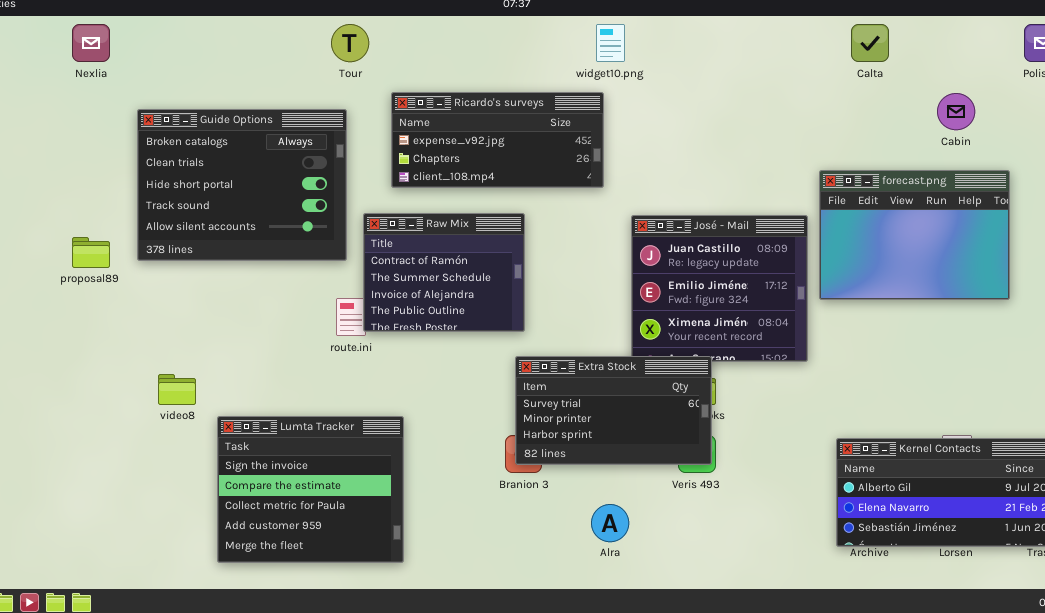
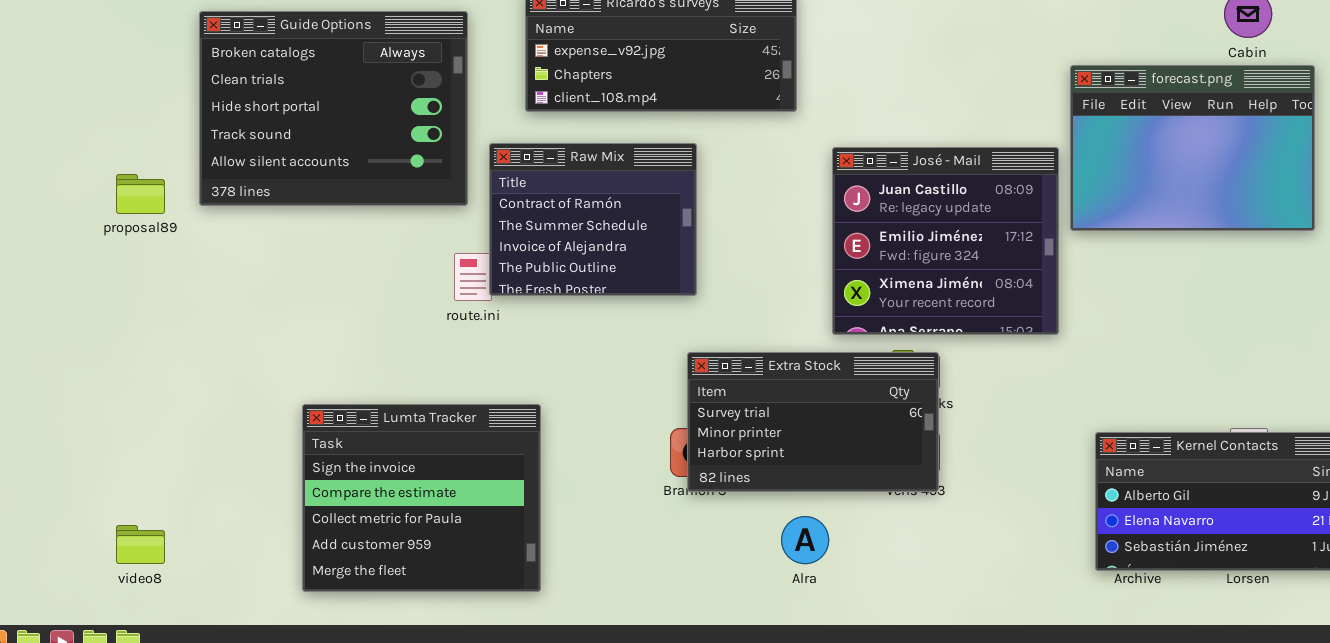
forecast.png: [819,170,1010,300] -> [1070,65,1315,231], moved
Extra Stock: [515,356,712,465] -> [687,352,939,492], moved
video8: [158,374,196,405] -> [116,525,165,564], moved

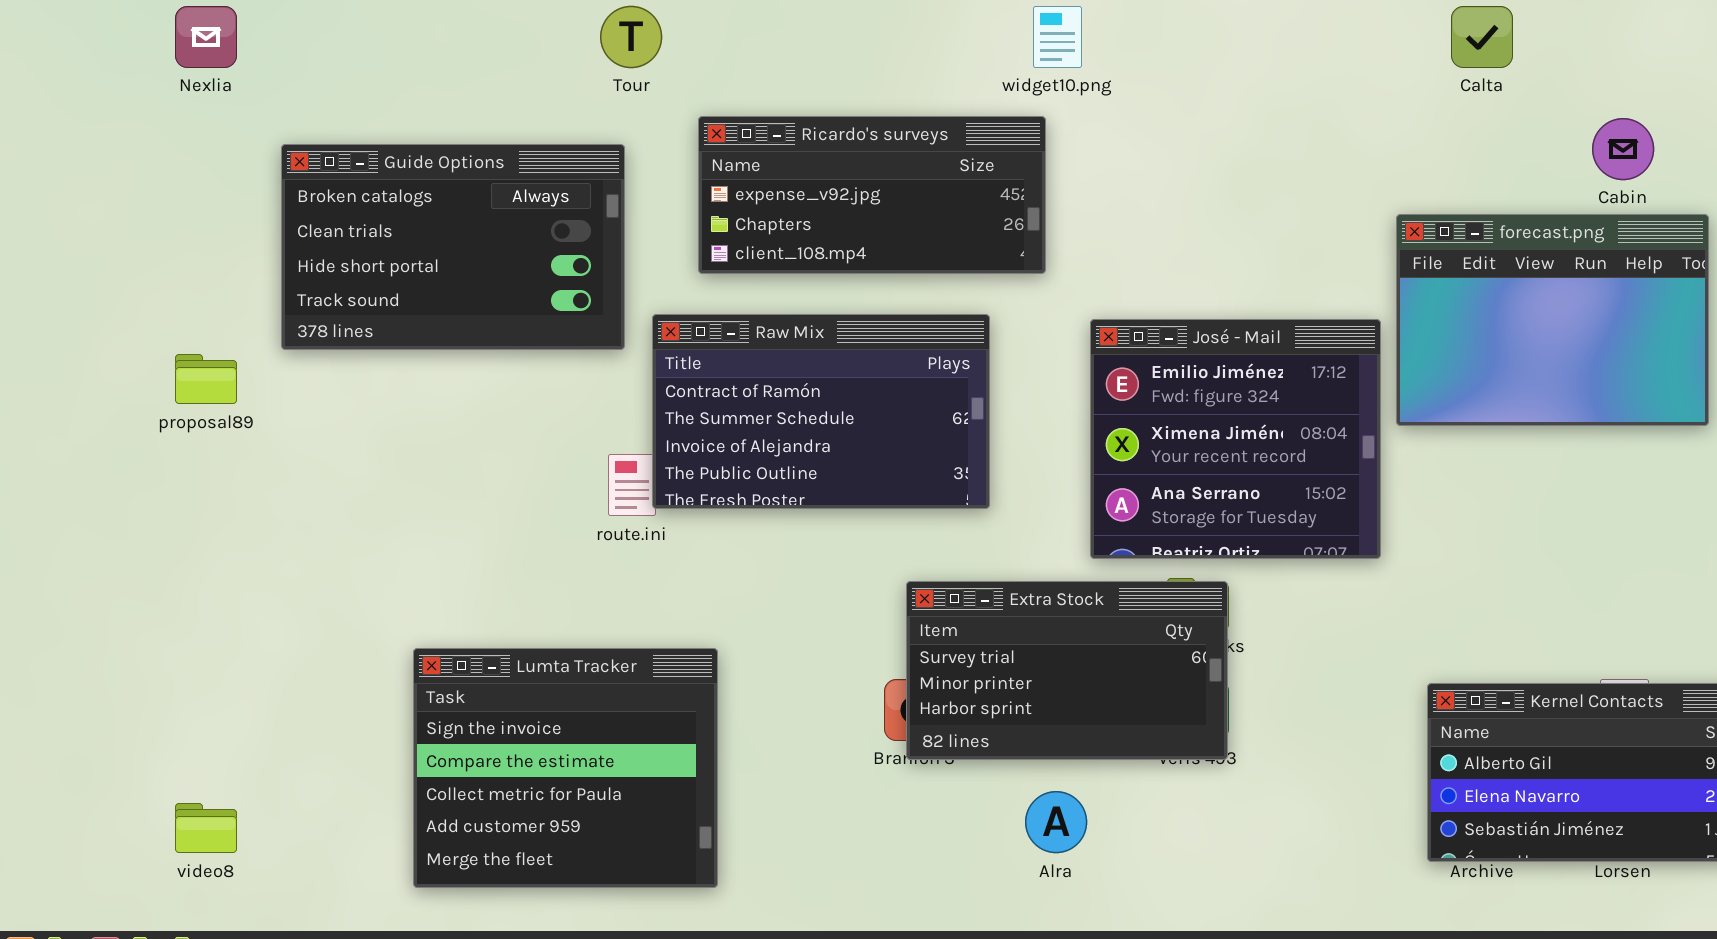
Guide Options: [199,11,468,206] -> [281,144,625,350], resized
Raw Mix: [489,143,697,296] -> [652,314,990,509], resized
José - Mail: [832,147,1059,335] -> [1090,319,1381,559], scrolled down 1 row

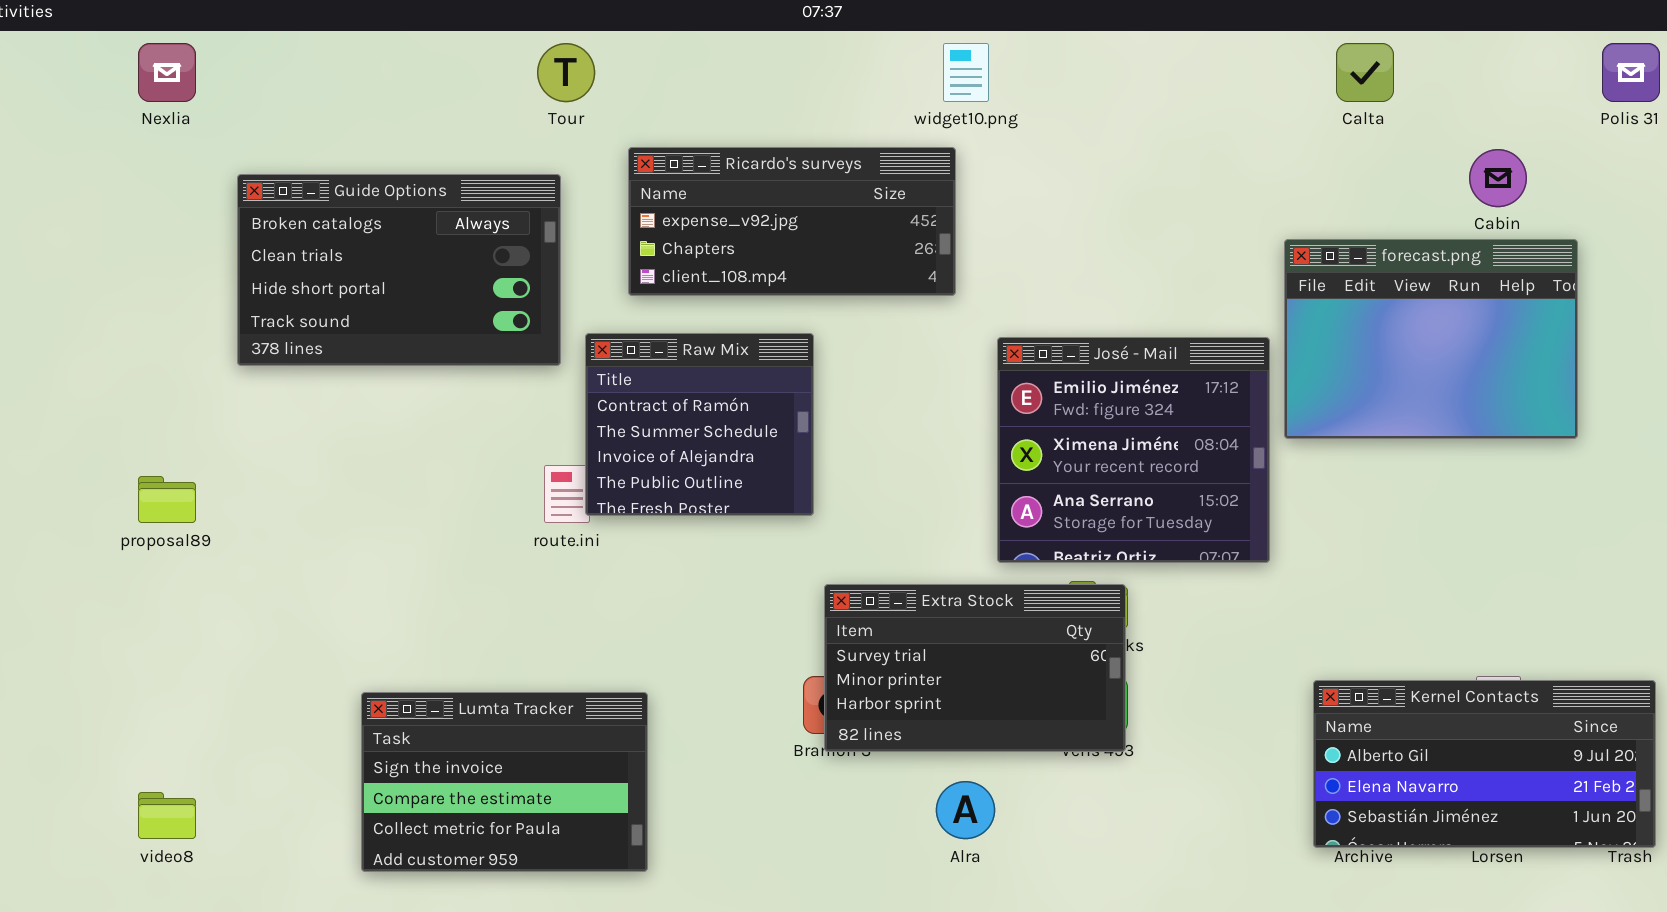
Raw Mix: [652,314,990,509] -> [585,333,814,516], resized
proposal89: [175,354,237,404] -> [138,476,196,523], moved
Lumta Tracker: [413,648,718,888] -> [361,692,648,872], resized

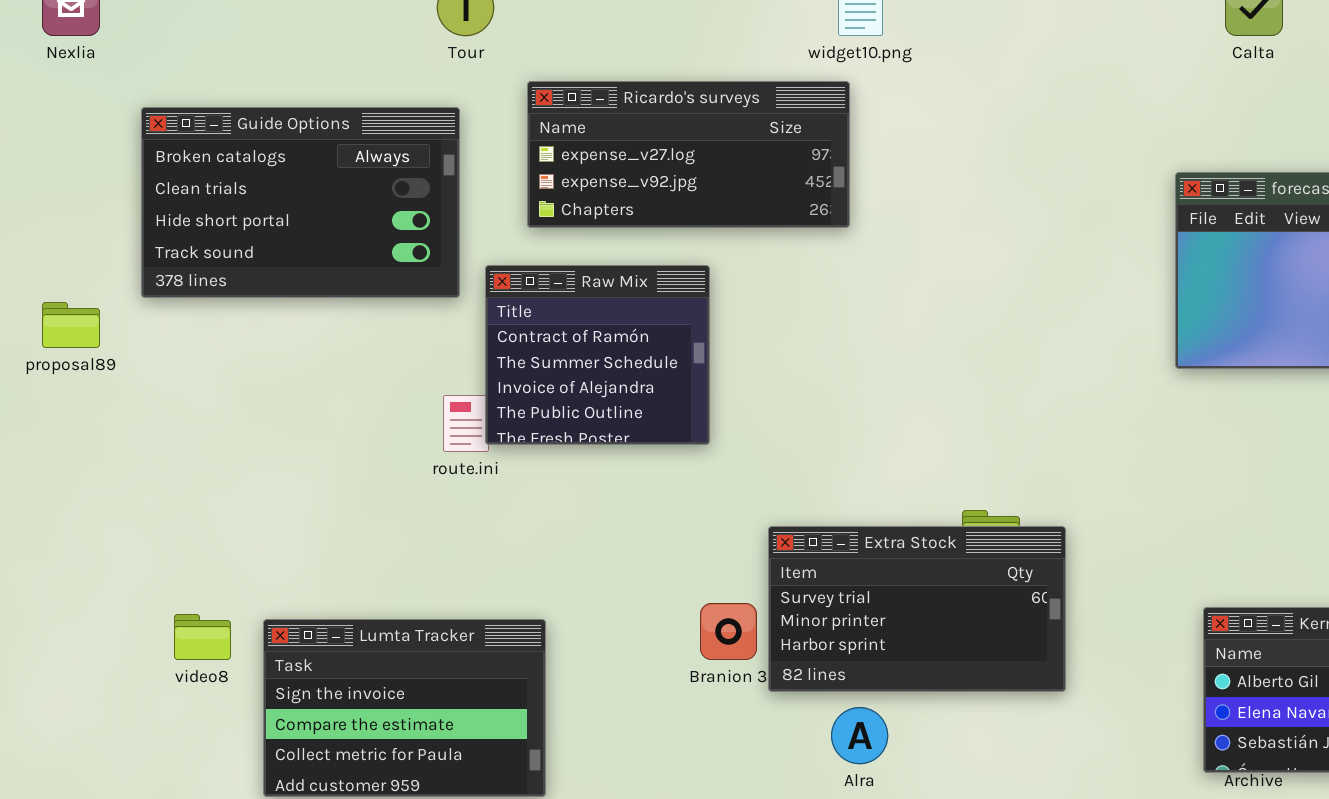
Ricardo's surveys: [628,147,956,296] -> [527,81,850,228], scrolled up 1 row
José - Mail: [997,337,1270,563] -> none, closed
proposal89: [138,476,196,523] -> [42,302,100,348], moved
Extra Stock: [824,584,1126,752] -> [768,526,1066,692], moved
video8: [138,792,196,839] -> [174,614,231,660], moved

